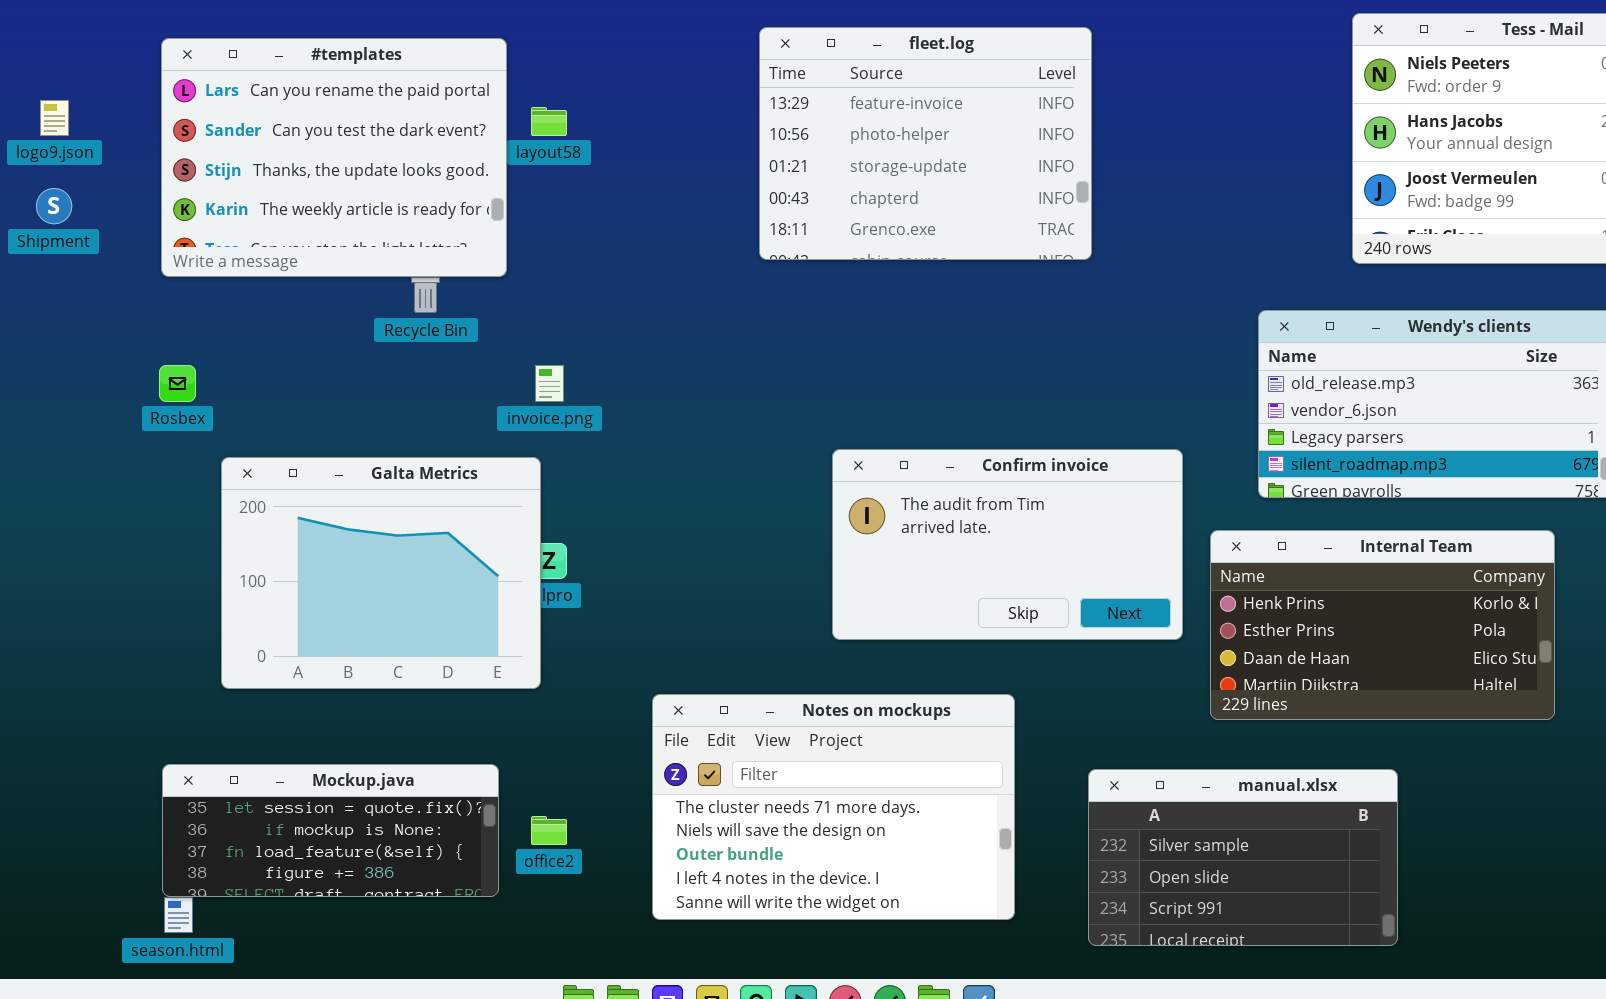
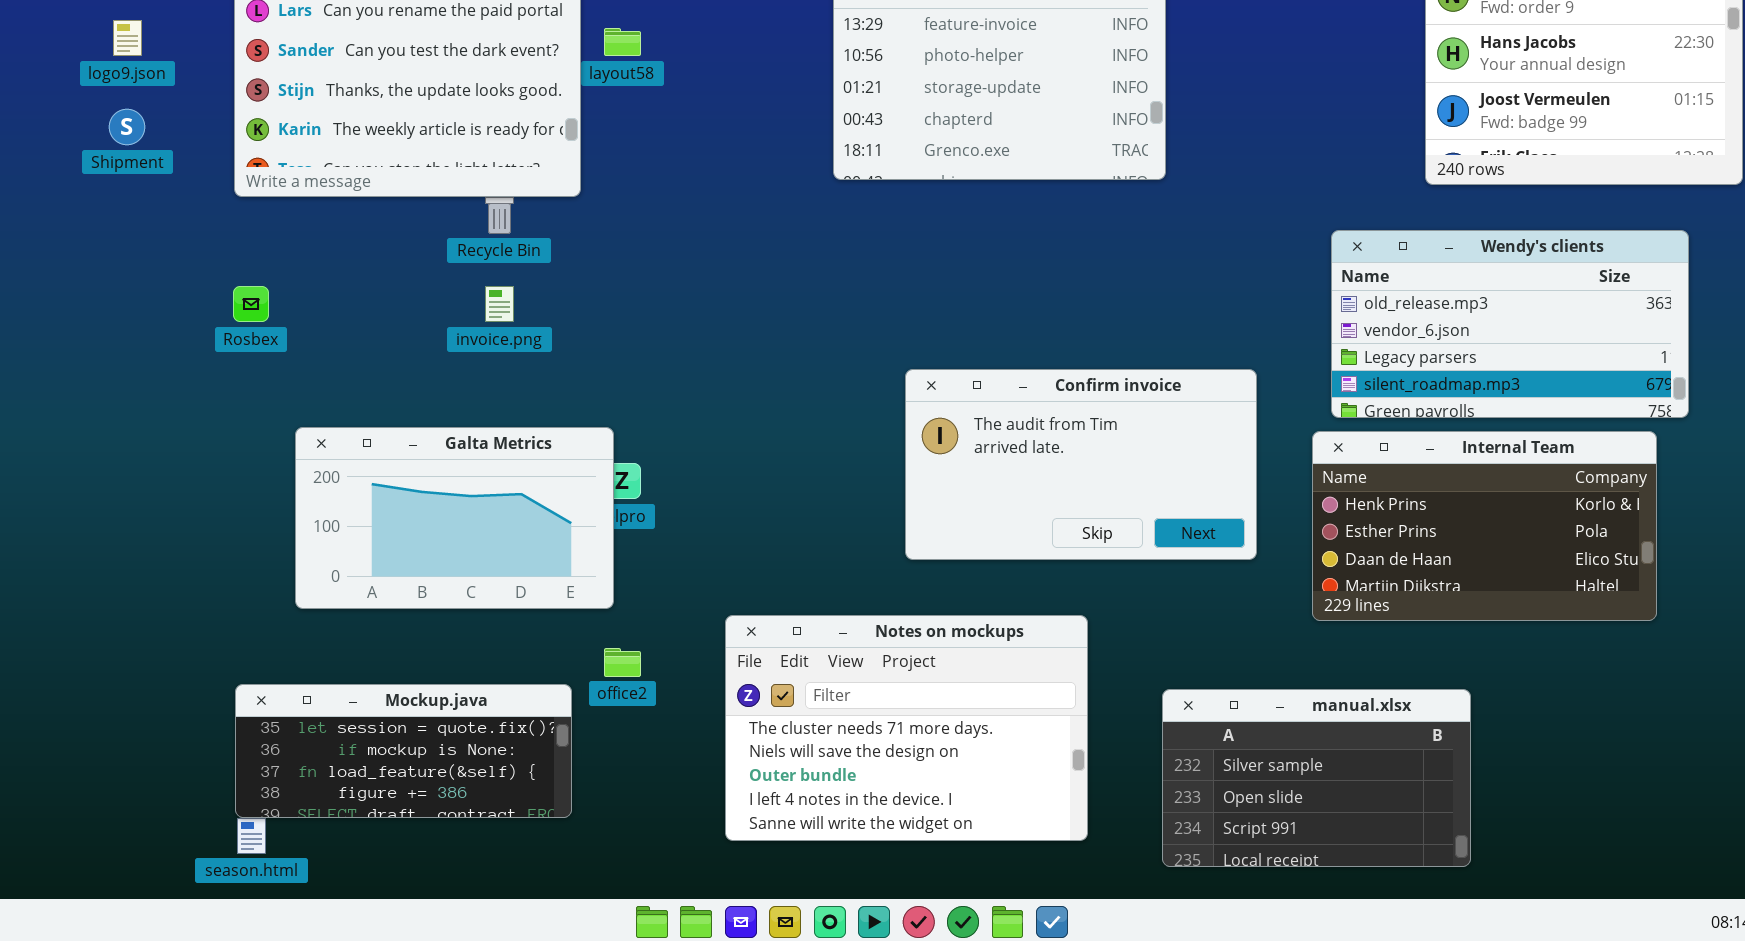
invoice.png: [535,365,564,402] -> [485,286,514,322], moved
Galta Metrics: [221,457,541,689] -> [295,427,614,609], resized
Internal Team: [1210,530,1555,720] -> [1312,431,1657,621], moved
office2: [531,816,567,845] -> [604,648,641,677], moved

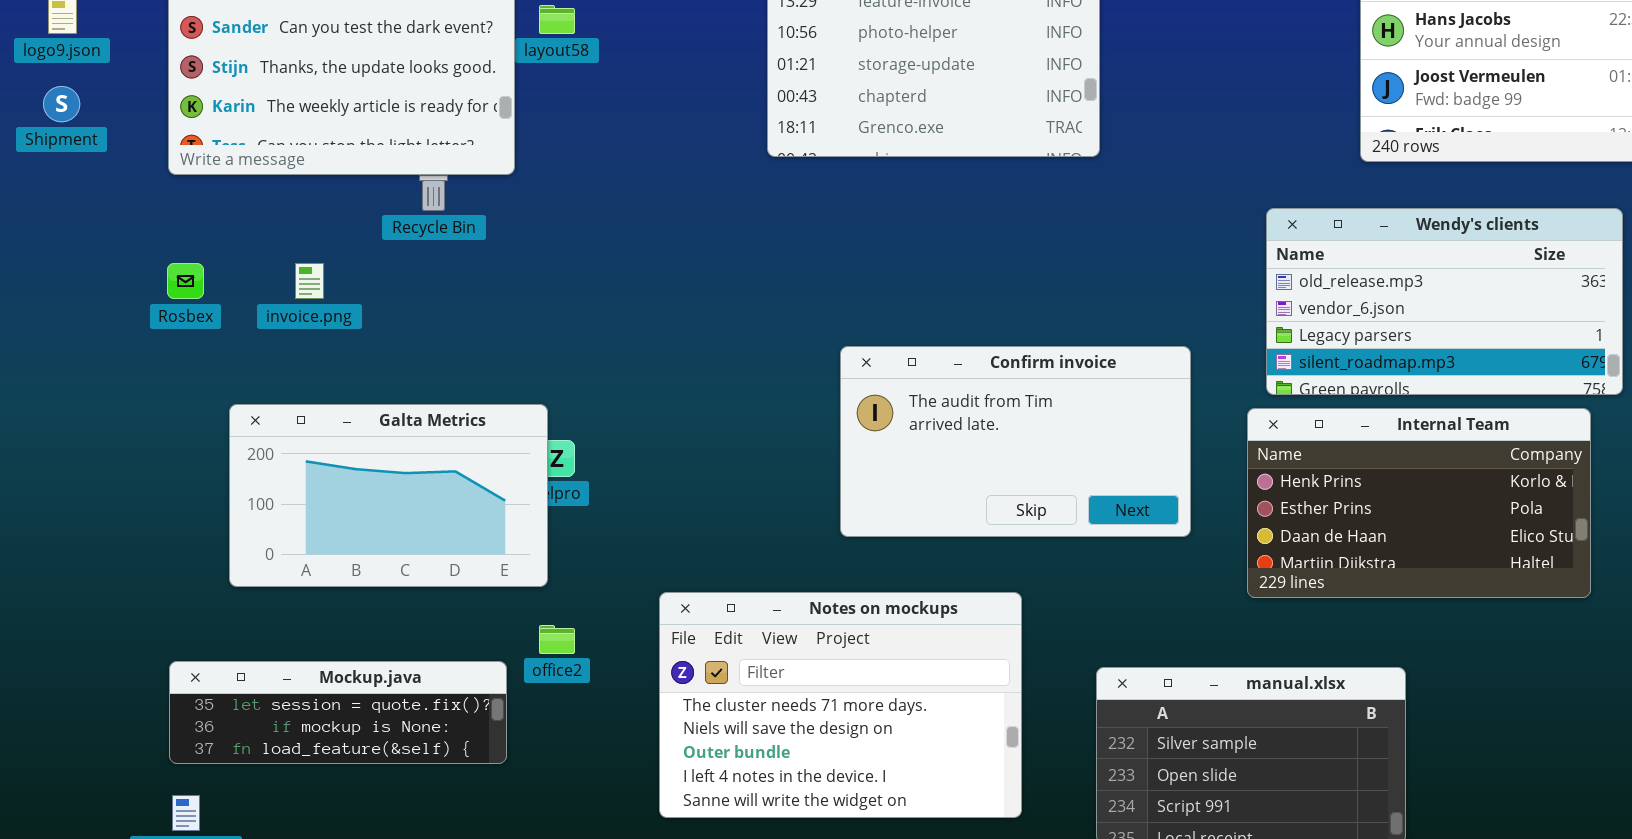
invoice.png: [485,286,514,322] -> [295,263,324,299], moved
Mockup.java: [235,684,572,818] -> [169,661,507,764], resized

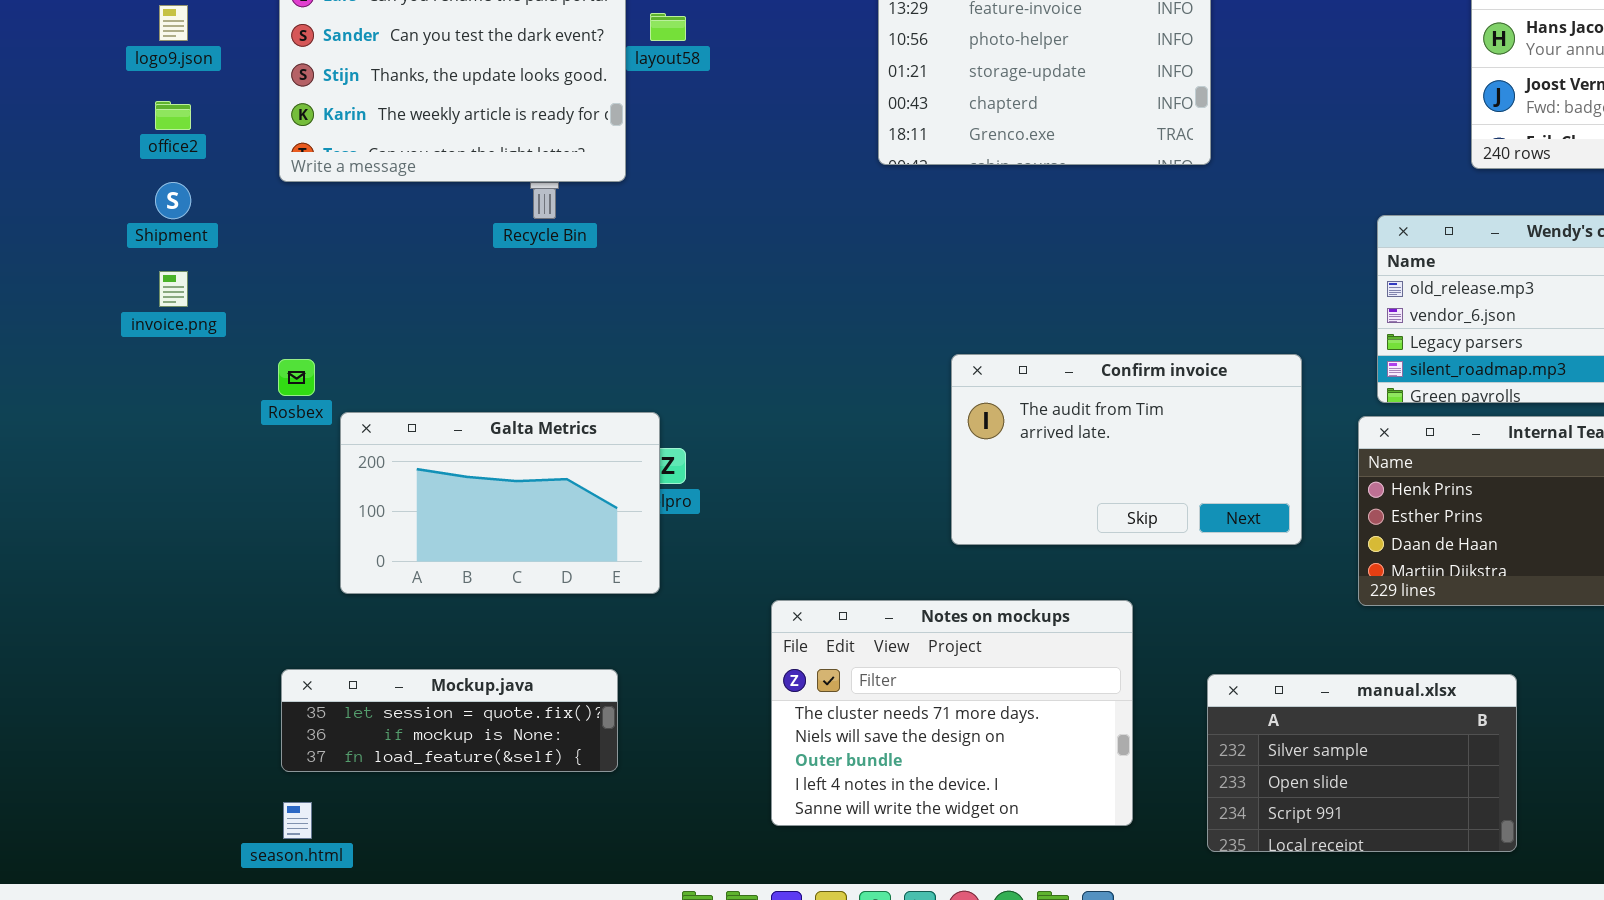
Shipment: [43,86,80,122] -> [155,182,191,219], moved
Rosbex: [167,263,204,299] -> [278,359,315,396], moved
invoice.png: [295,263,324,299] -> [159,271,188,307], moved
office2: [539,625,575,654] -> [155,101,191,130], moved

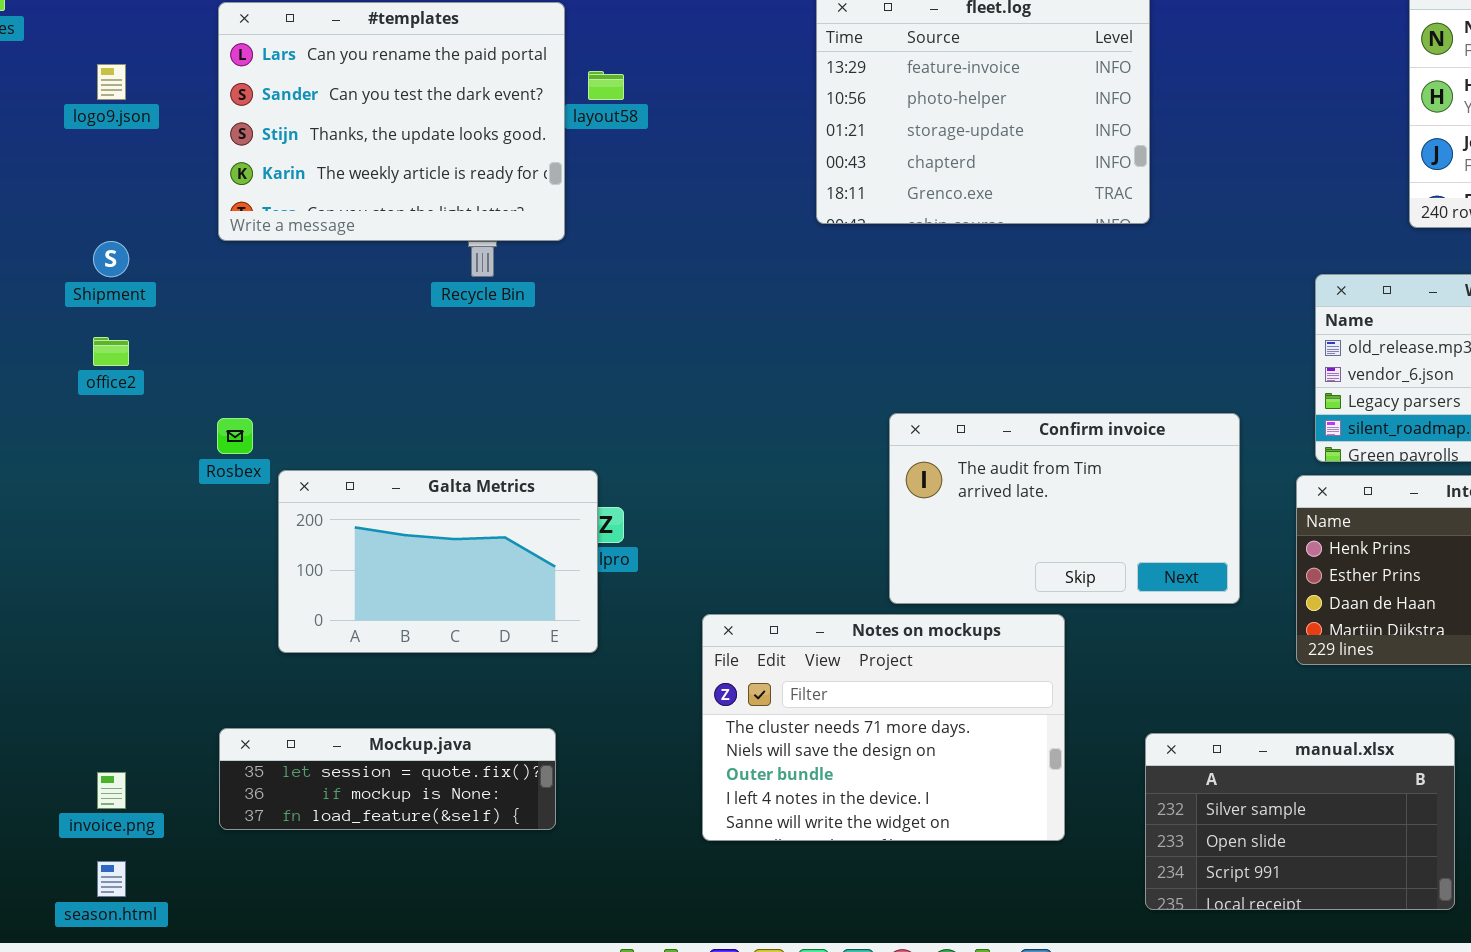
office2: [155,101,191,130] -> [93,337,129,366], moved
invoice.png: [159,271,188,307] -> [97,772,126,809], moved
Notes on mockups: [771,600,1133,826] -> [702,614,1065,841], moved
season.html: [283,802,312,839] -> [97,861,126,897], moved

